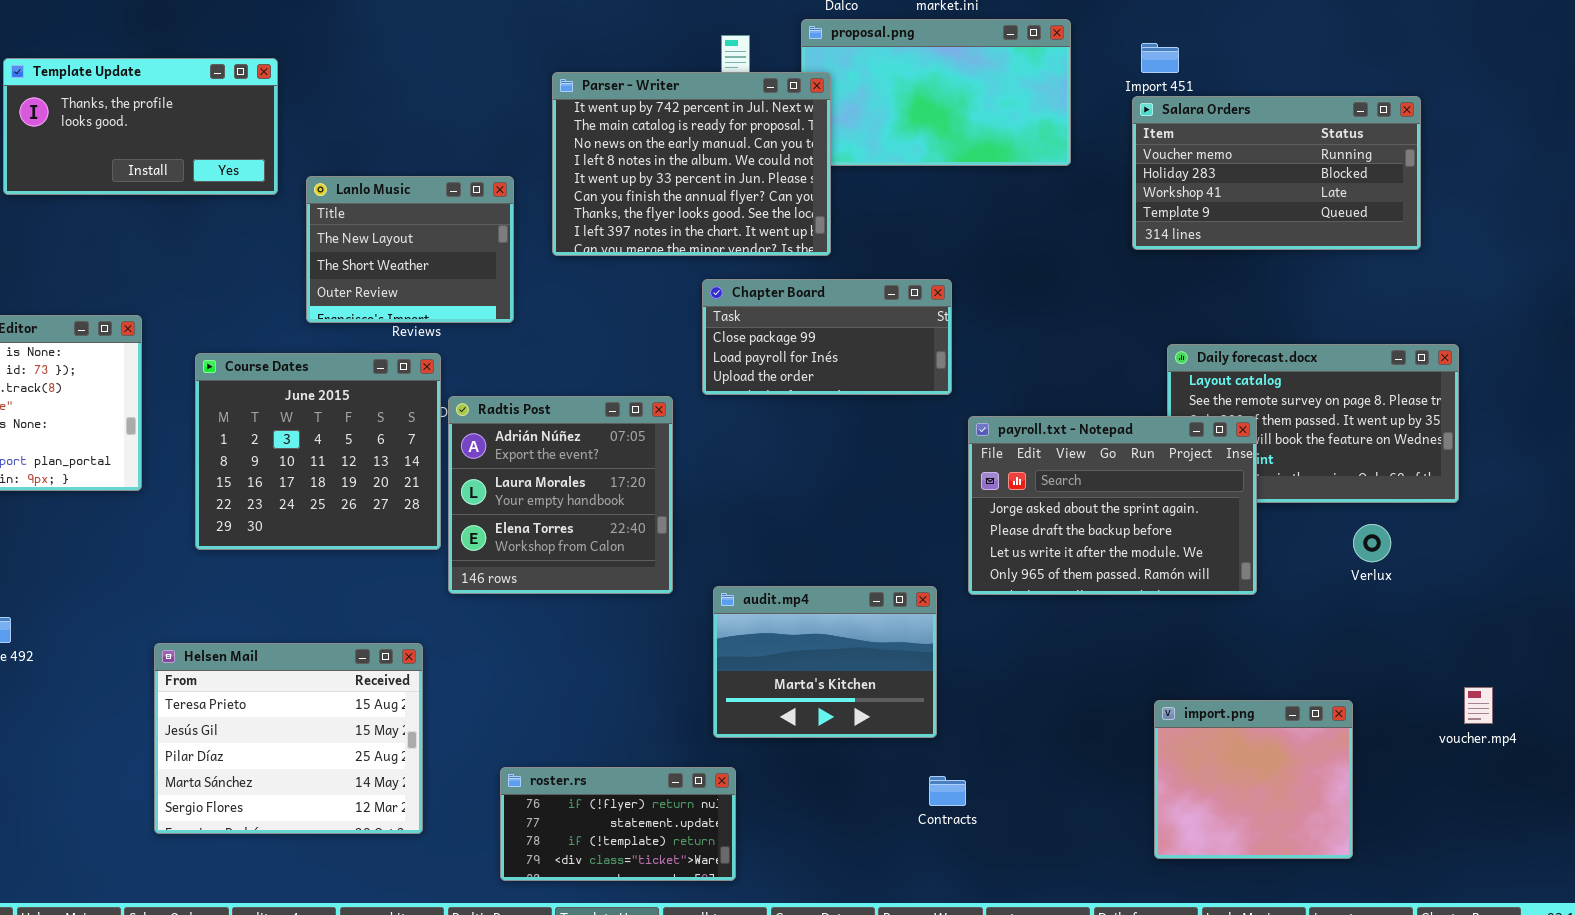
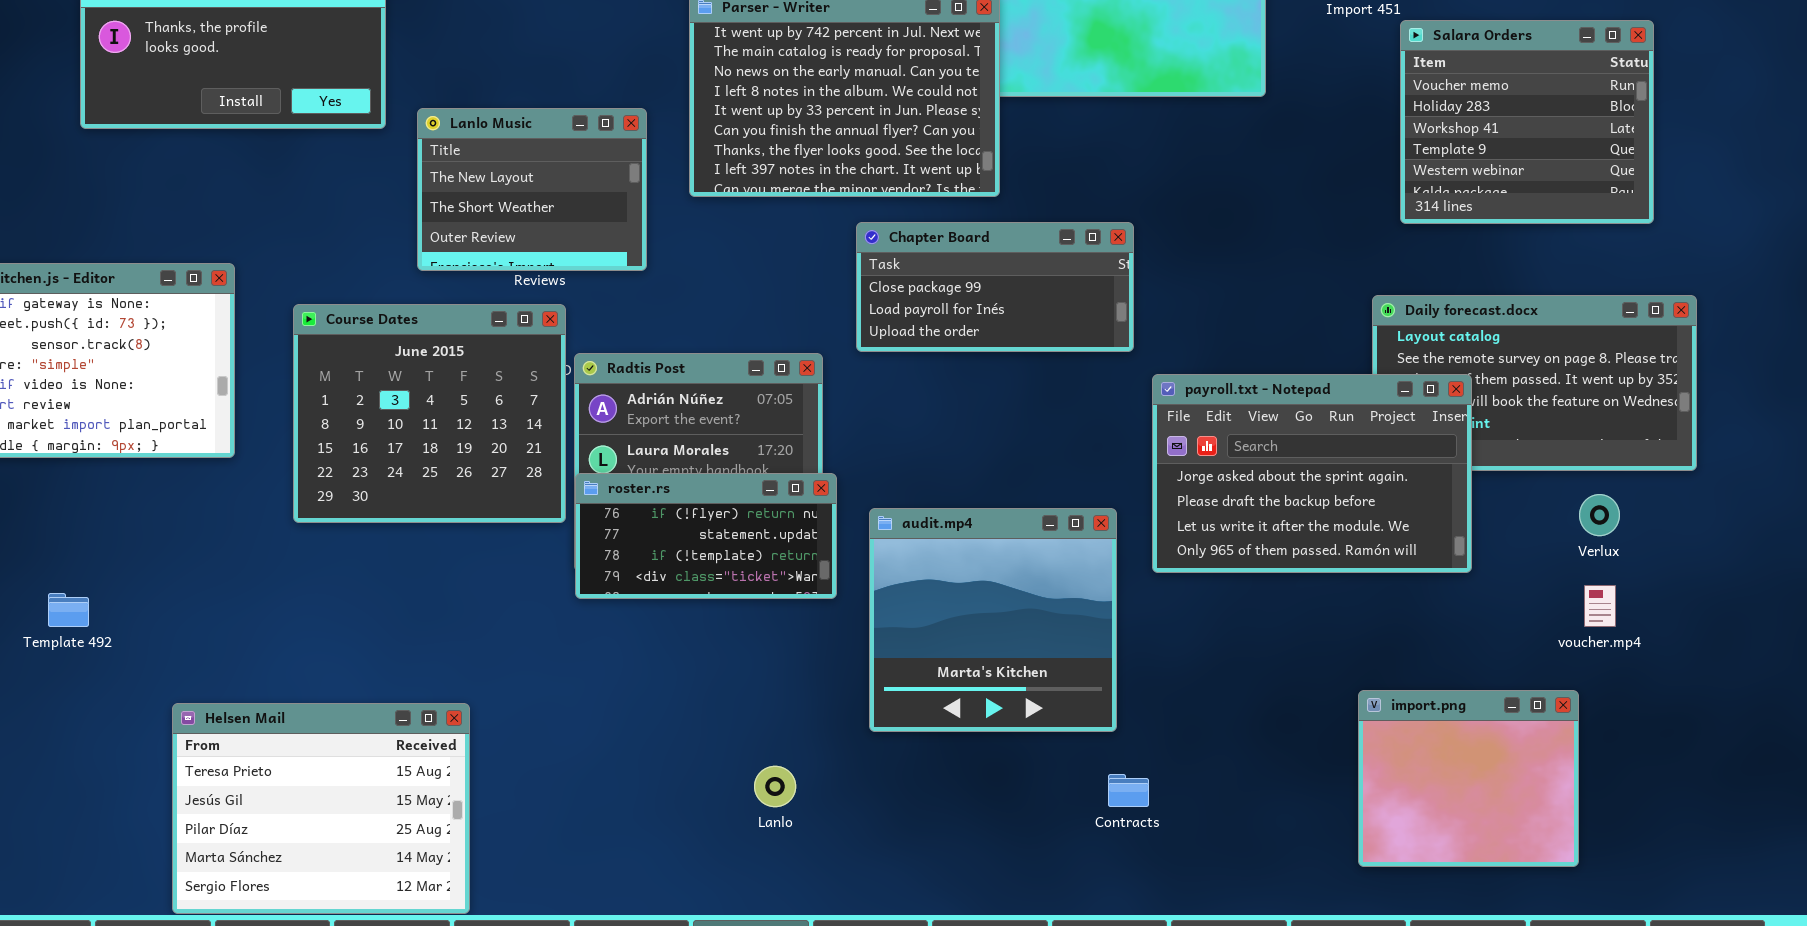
Salara Orders: [1132,96,1421,250] -> [1400,20,1654,224], resized
audit.mp4: [713,586,937,738] -> [869,508,1117,732], resized
Helsen Mail: [154,643,423,834] -> [172,703,470,914], moved
voucher.mp4: [1464,687,1493,724] -> [1584,585,1616,627], moved
roster.rs: [500,767,736,881] -> [575,473,837,599], moved

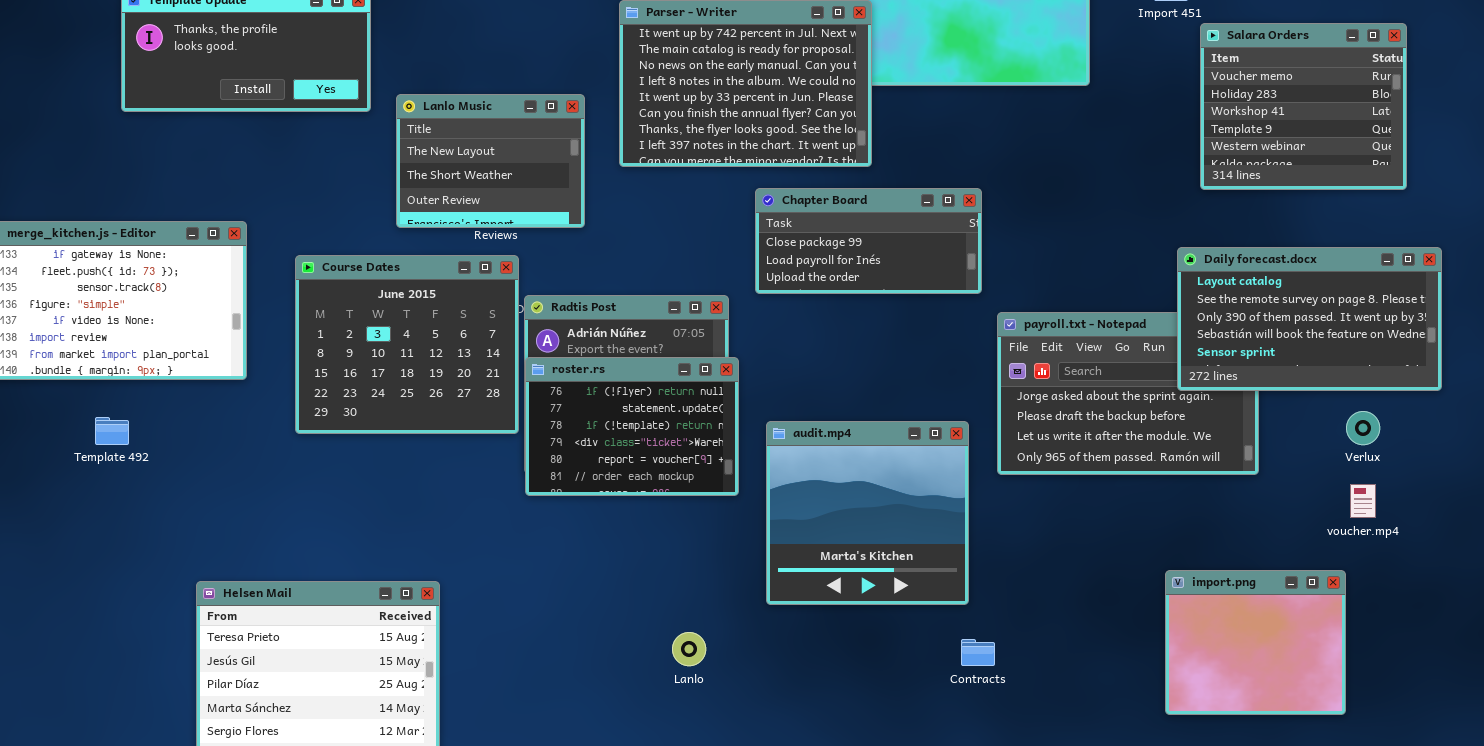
Daily forecast.docx: [1372,295,1697,471] -> [1177,247,1442,391], raised
roster.rs: [575,473,837,599] -> [525,357,739,496], resized
Template 492: [48,593,89,627] -> [95,417,129,445], moved

